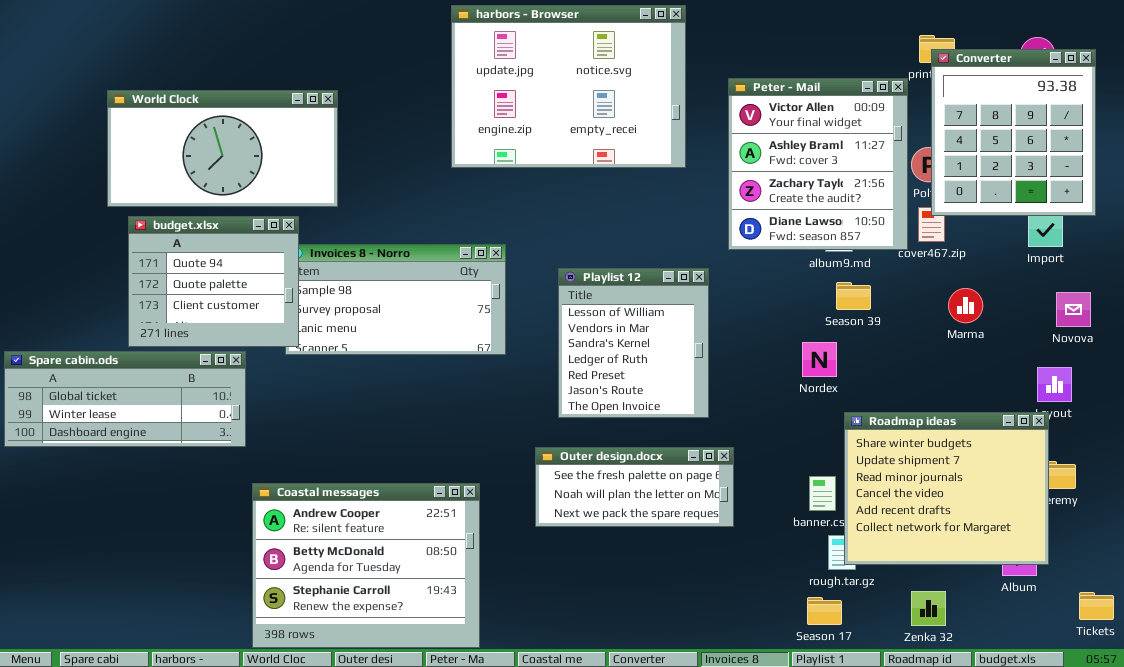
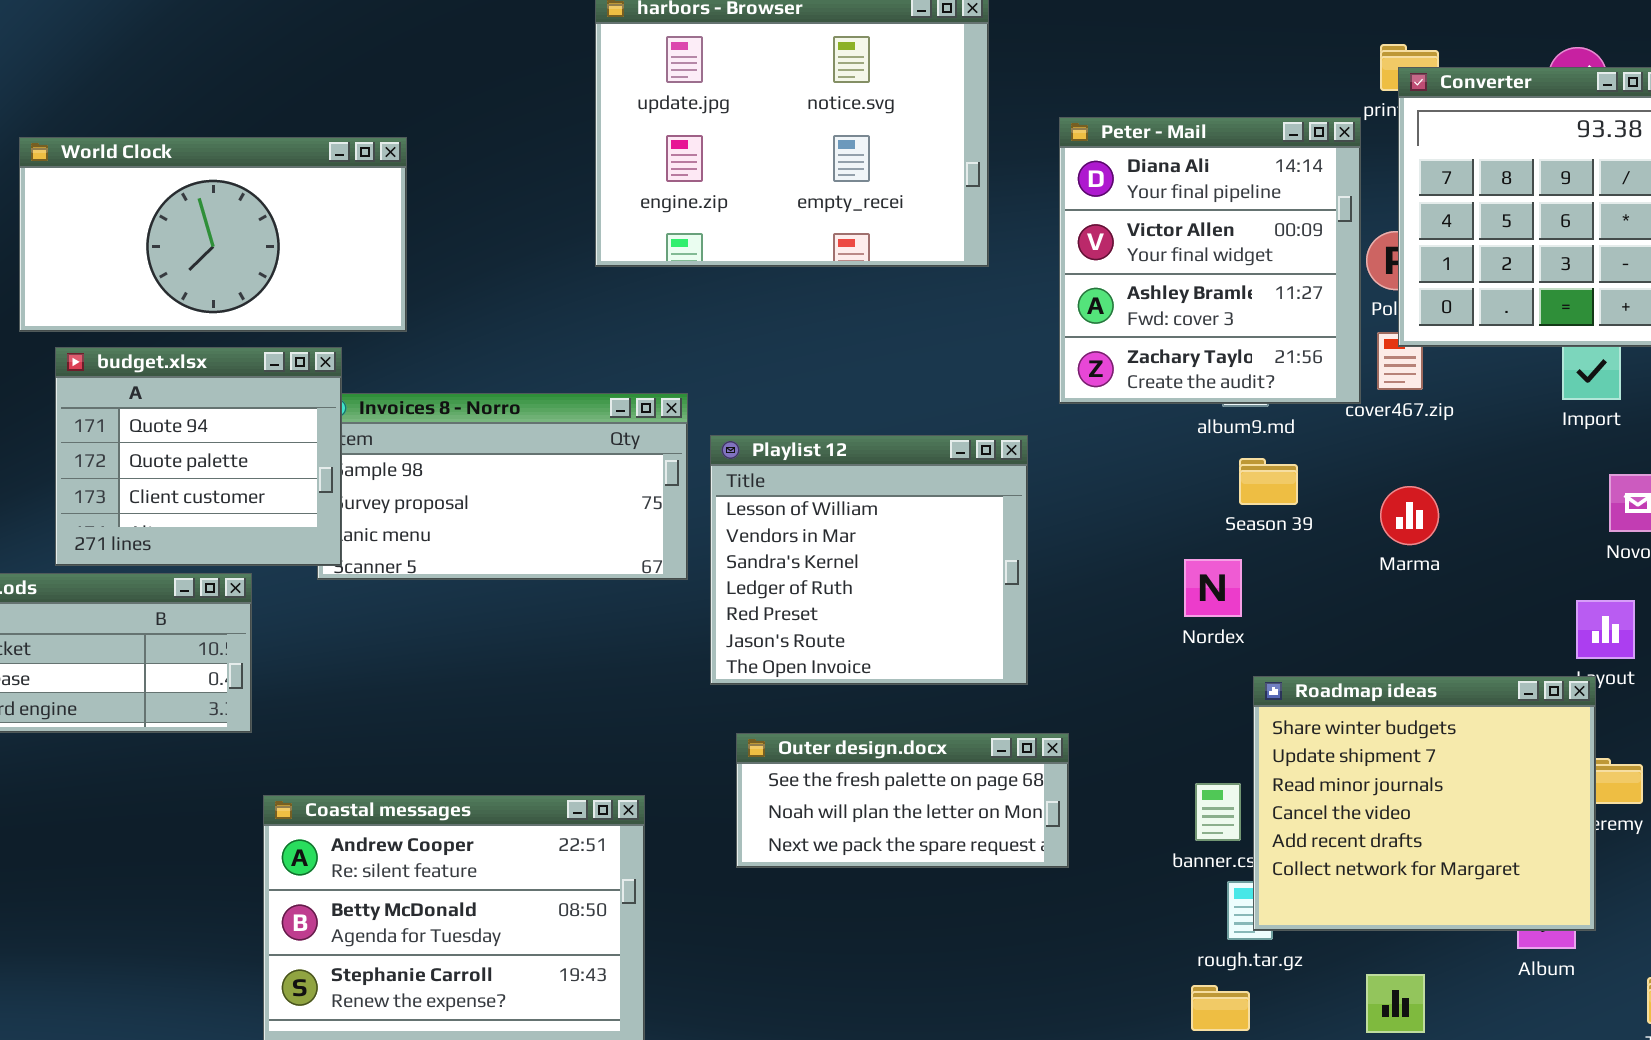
Peter - Mail: [728,78,908,250] -> [1059,117,1361,404], scrolled up 1 row
Playlist 12: [558,268,709,418] -> [710,435,1028,685], resized
Marma: [948,288,983,323] -> [1380,486,1439,545], moved

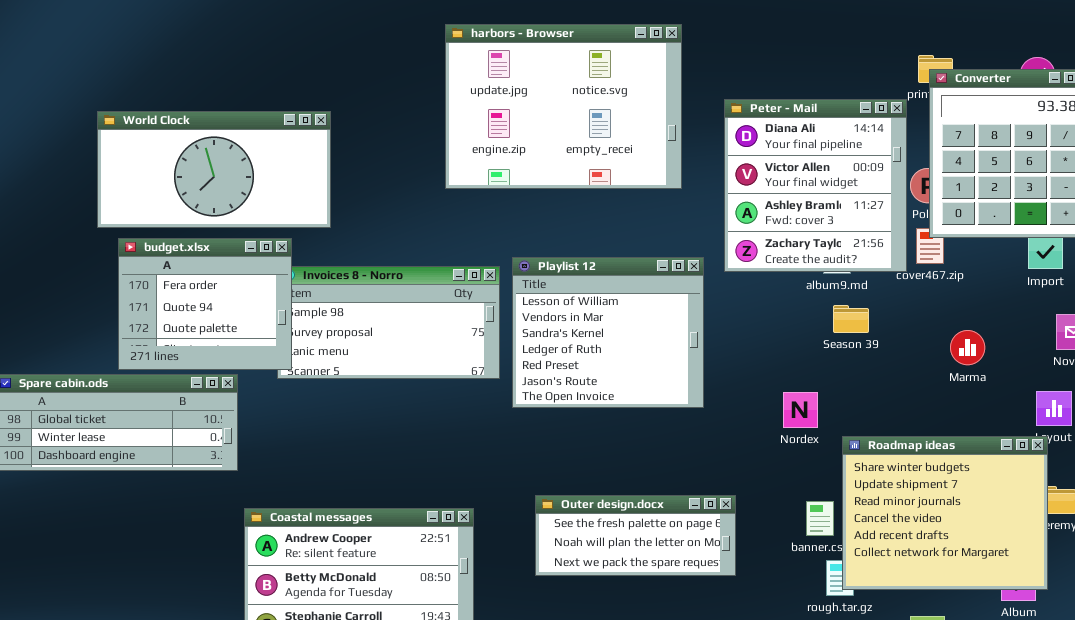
budget.xlsx: [55,347,342,566] -> [118,238,292,370], scrolled up 1 row
Playlist 12: [710,435,1028,685] -> [512,257,704,408], moved
Marma: [1380,486,1439,545] -> [950,330,985,365], moved
Nordex: [1184,559,1242,617] -> [783,392,818,428], moved
Outer design.docx: [736,733,1069,868] -> [535,495,736,576], moved

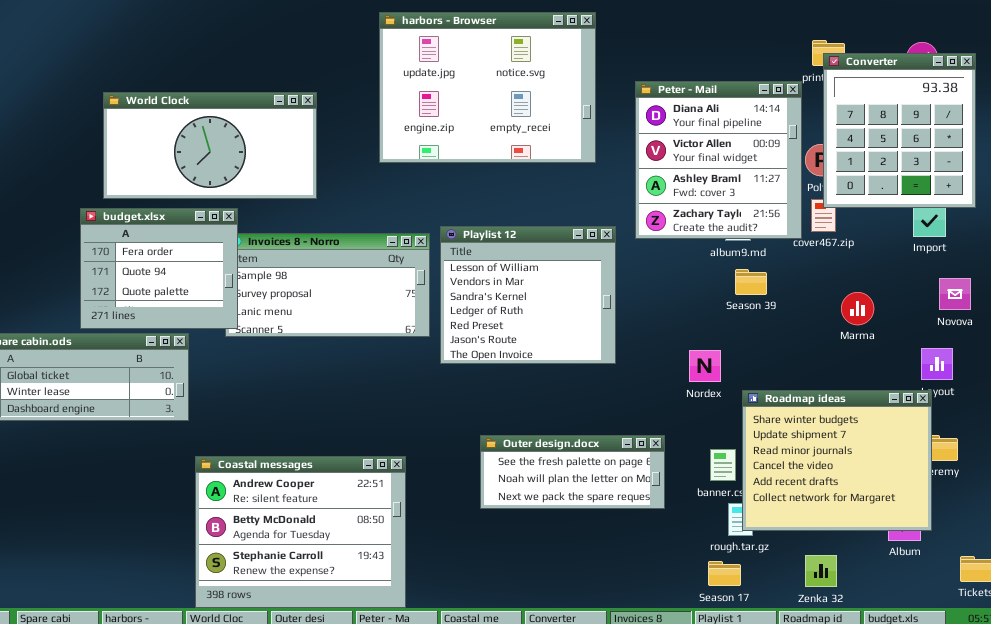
World Clock: [97,111,331,228] -> [103,92,317,199], moved
Outer design.docx: [535,495,736,576] -> [480,435,665,509], moved

